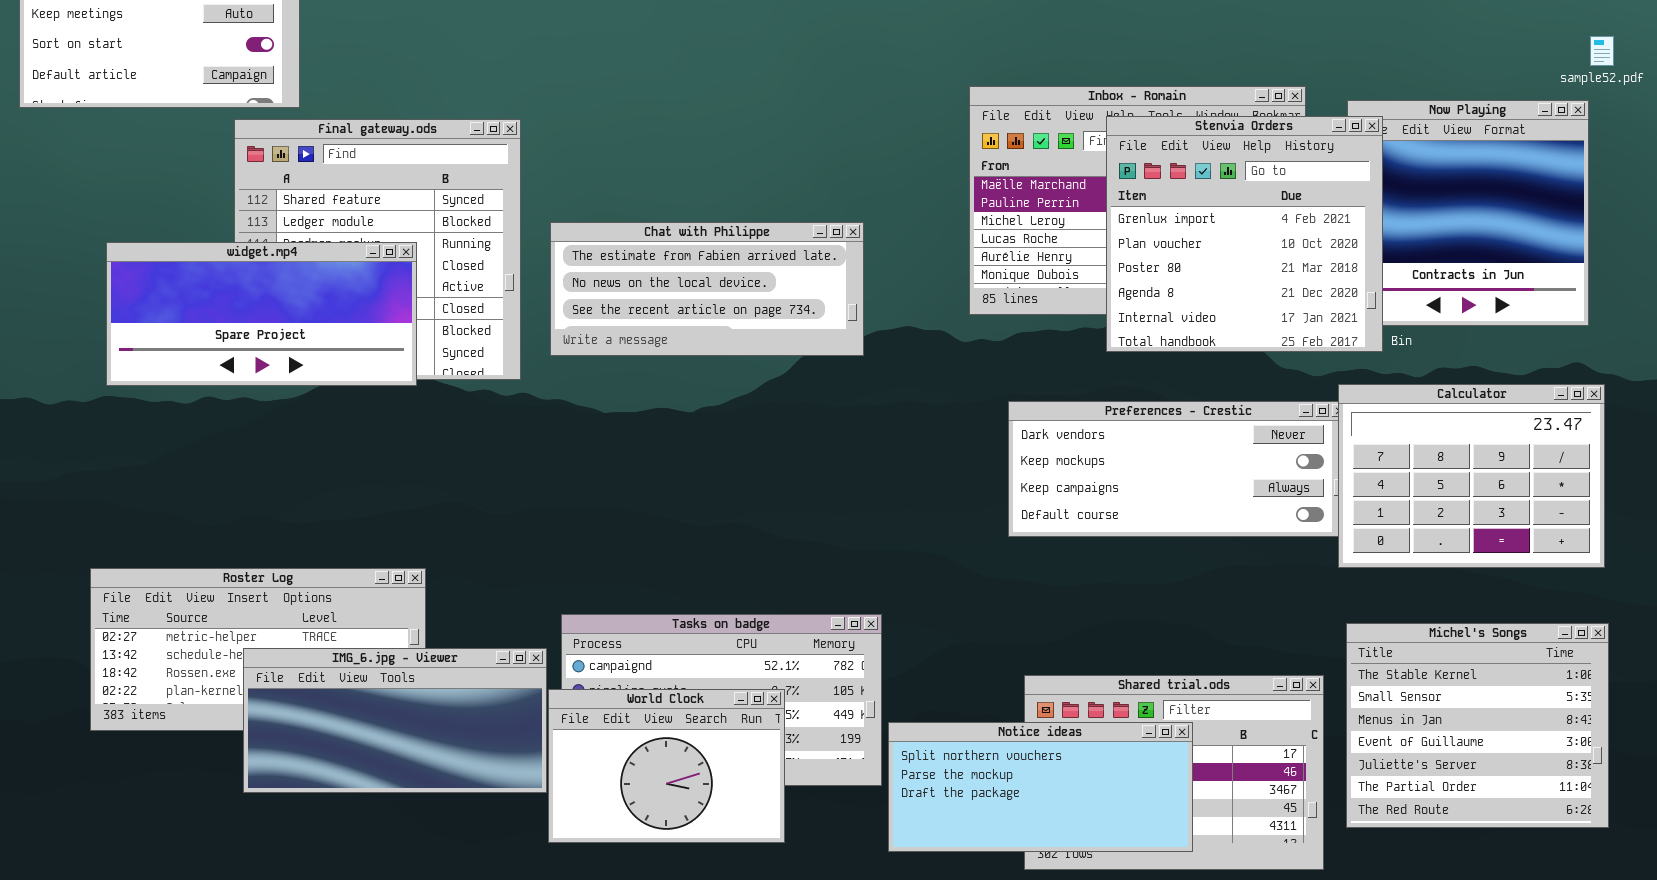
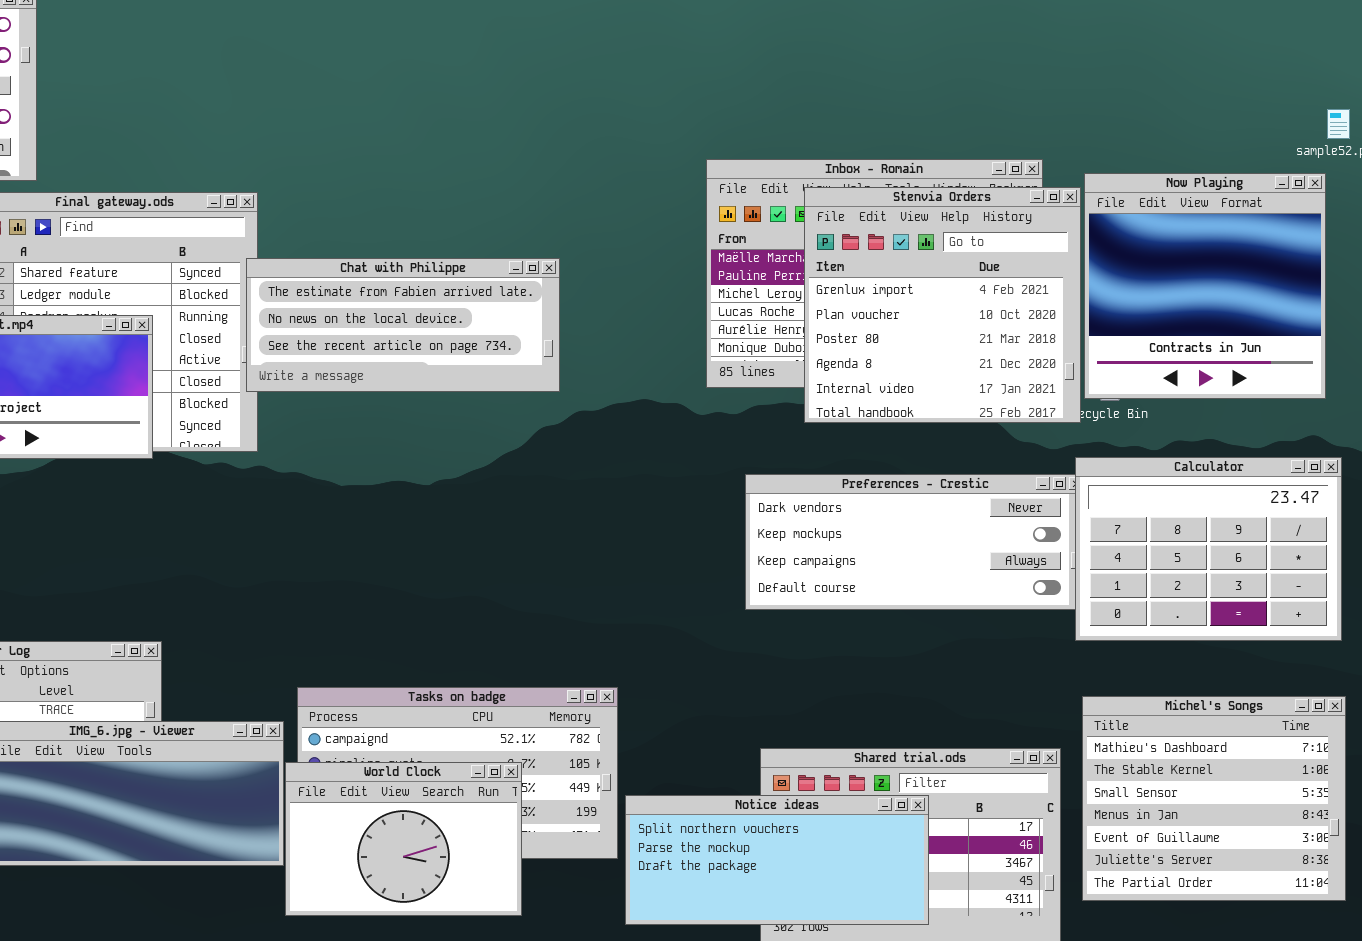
Stenvia Orders: [1106,116,1383,352] -> [804,187,1081,423], moved
Chat with Philippe: [550,222,864,356] -> [246,258,560,392], moved
Michel's Songs: [1346,623,1609,828] -> [1082,696,1346,901], scrolled up 1 row

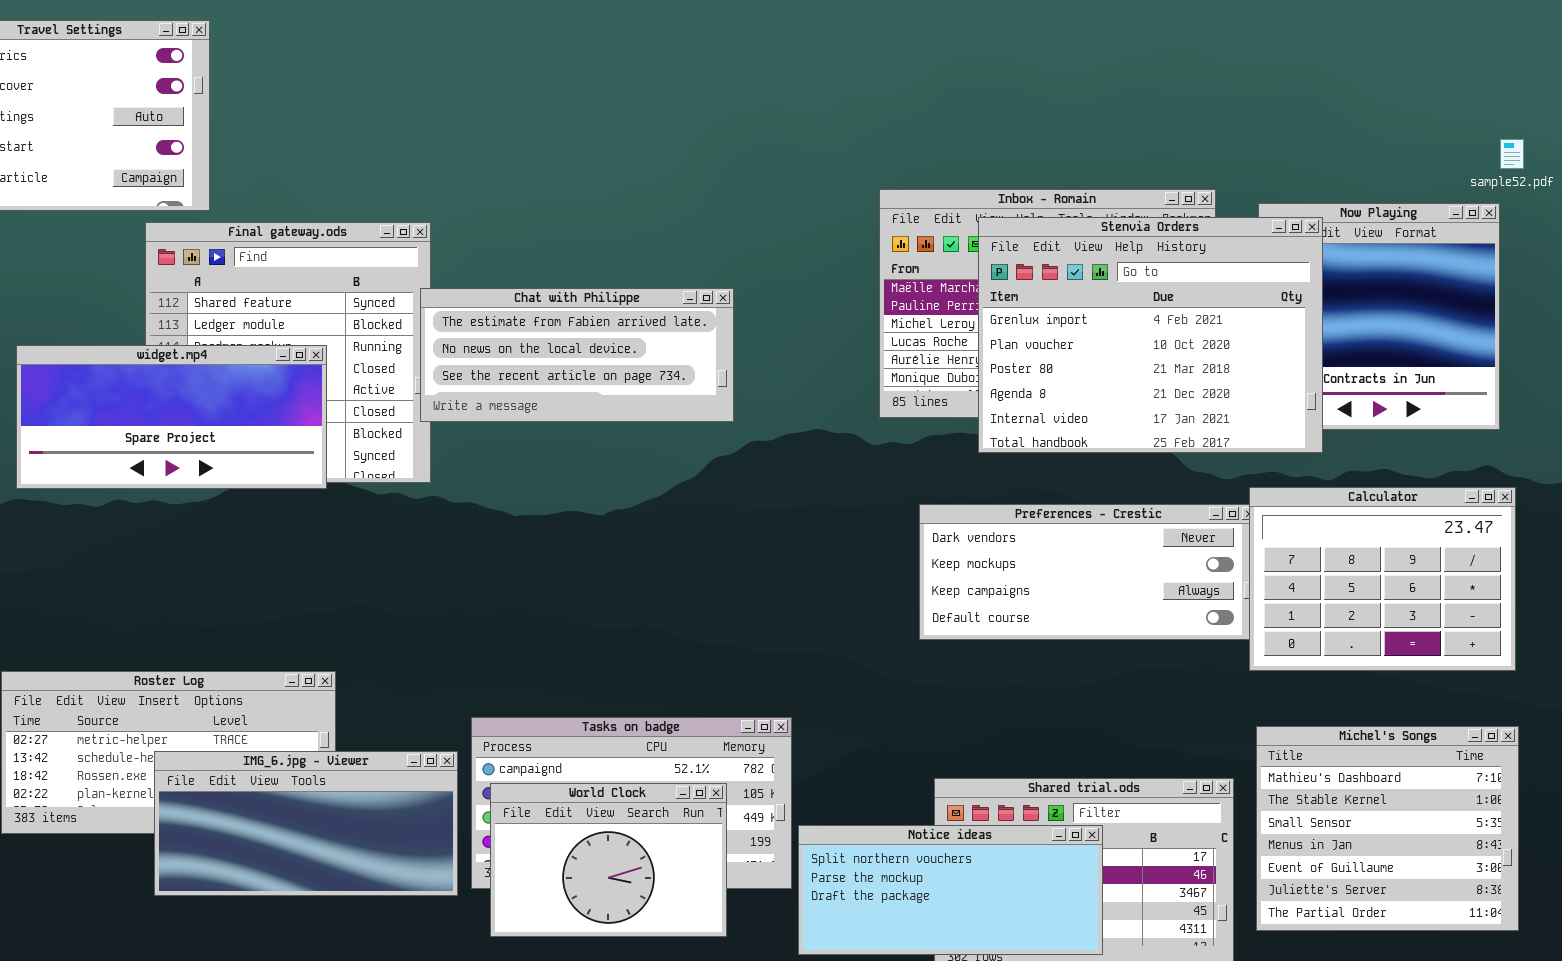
Stenvia Orders: [804,187,1081,423] -> [978,217,1323,453], resized
World Clock: [285,762,522,916] -> [490,783,727,937], moved

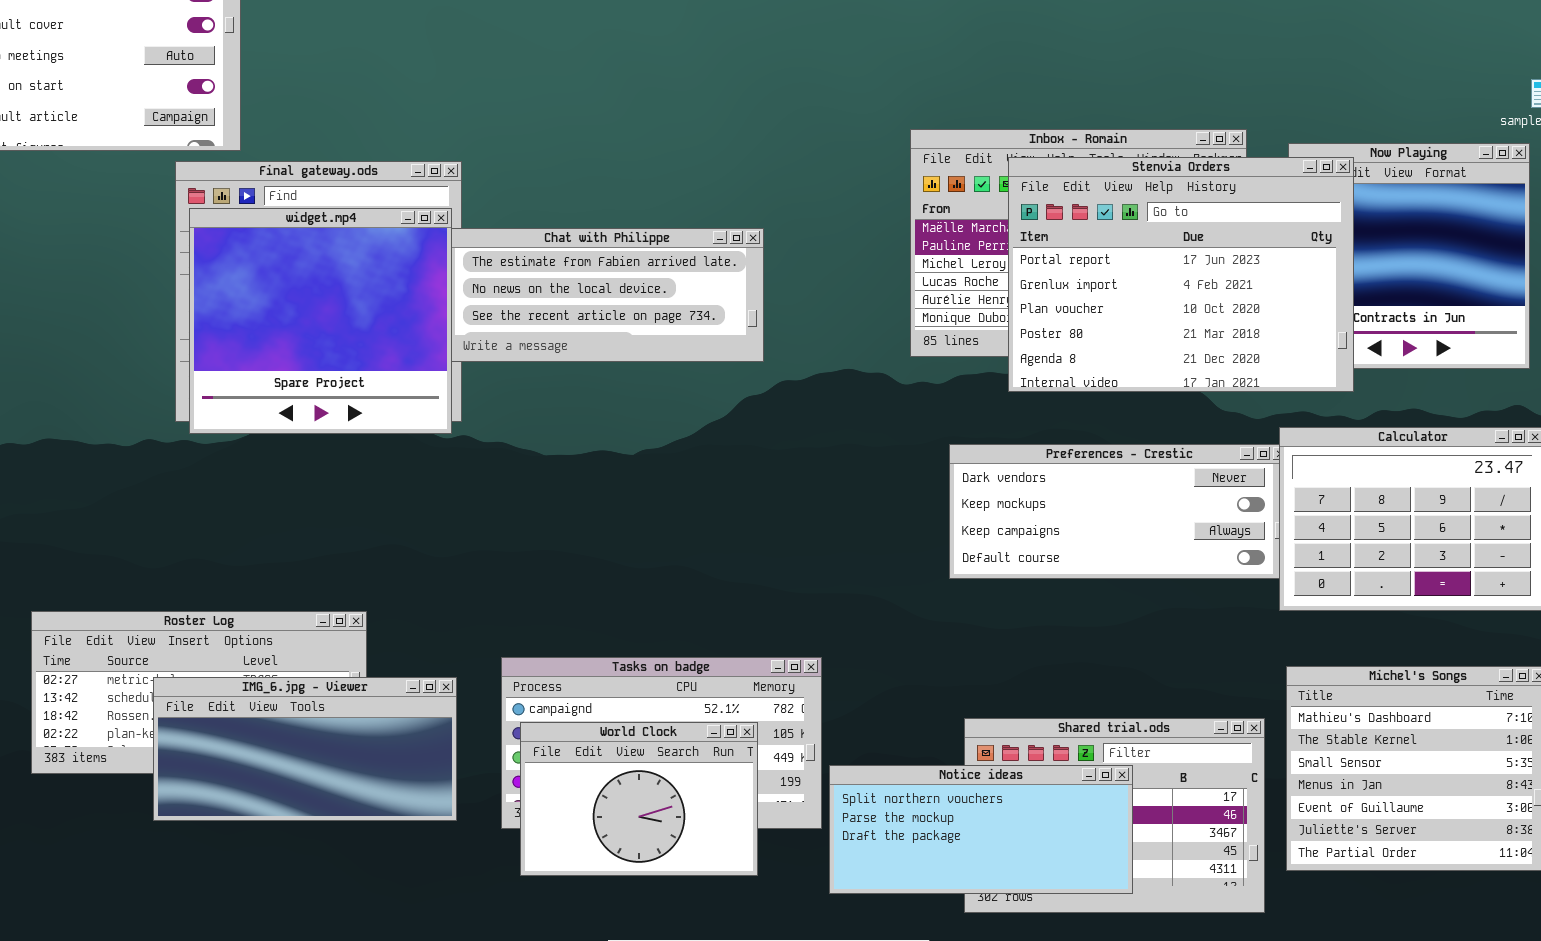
Stenvia Orders: [978,217,1323,453] -> [1008,157,1354,392], scrolled up 1 row
widget.mp4: [16,345,327,489] -> [189,208,452,434], moved, resized
IMG_6.jpg - Viewer: [154,751,458,896] -> [153,677,457,821], moved

